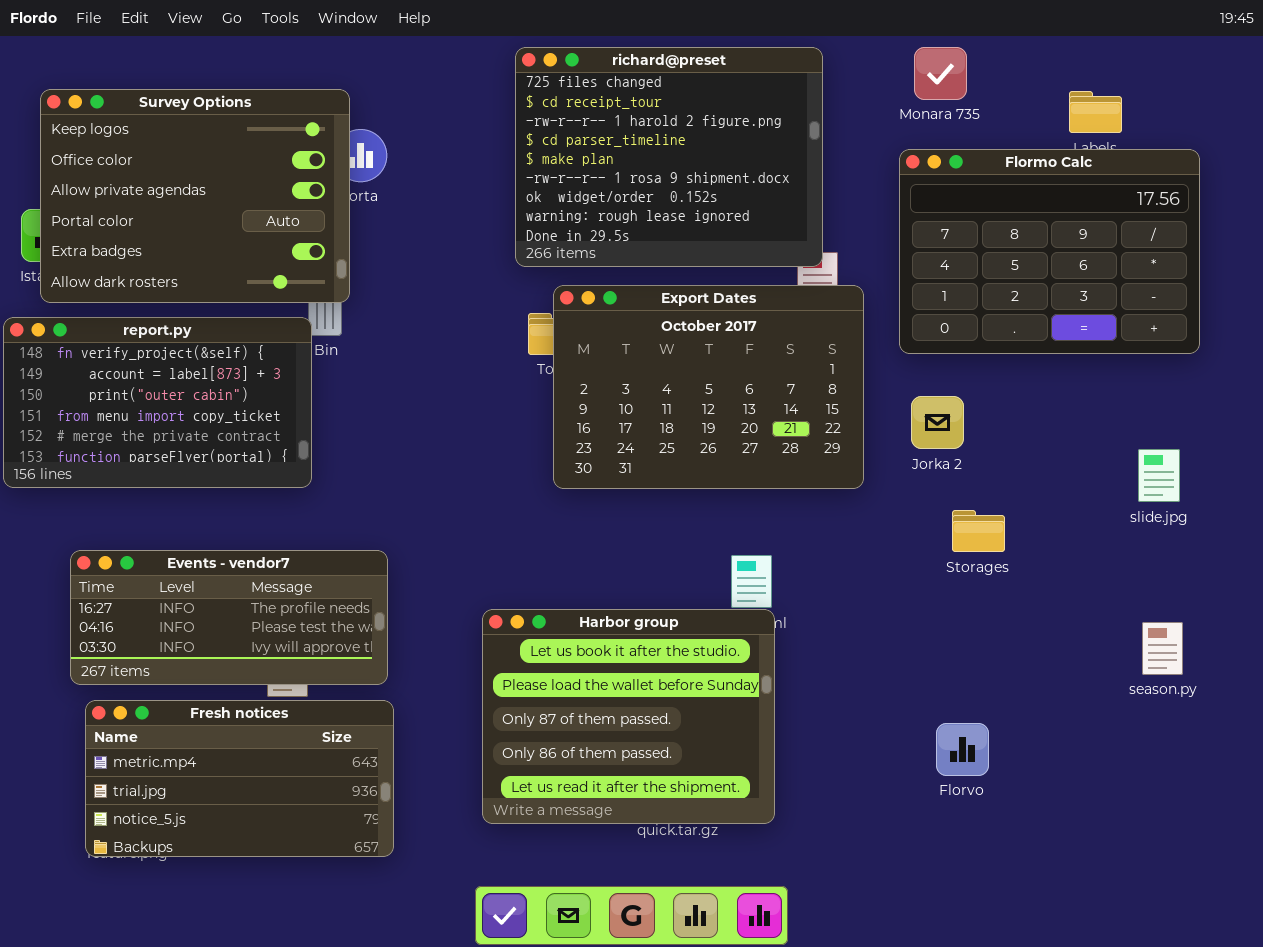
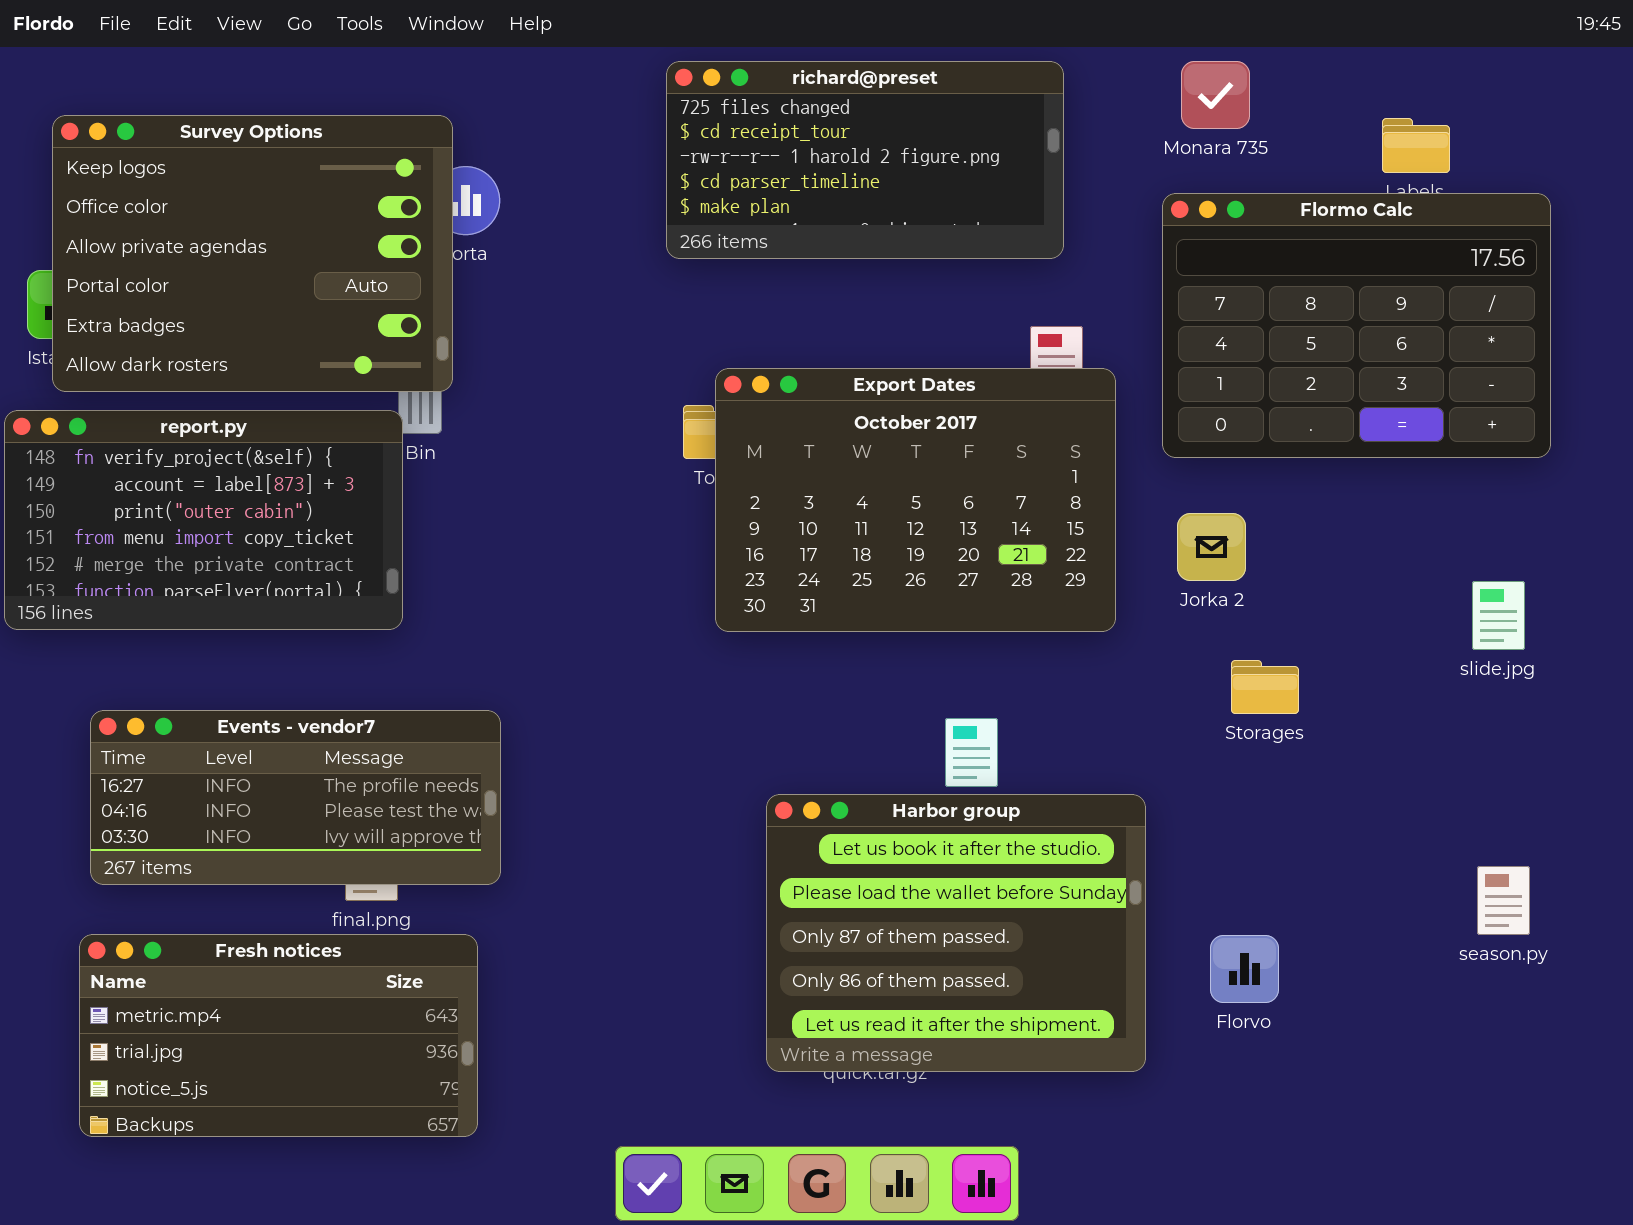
richard@preset: [515,47,823,267] -> [666,61,1064,259], resized
Harbor group: [482,609,775,824] -> [766,794,1146,1072], moved
season.py: [1142,622,1183,675] -> [1477,866,1530,935], moved
Fresh notices: [85,700,394,857] -> [79,934,478,1137], moved

